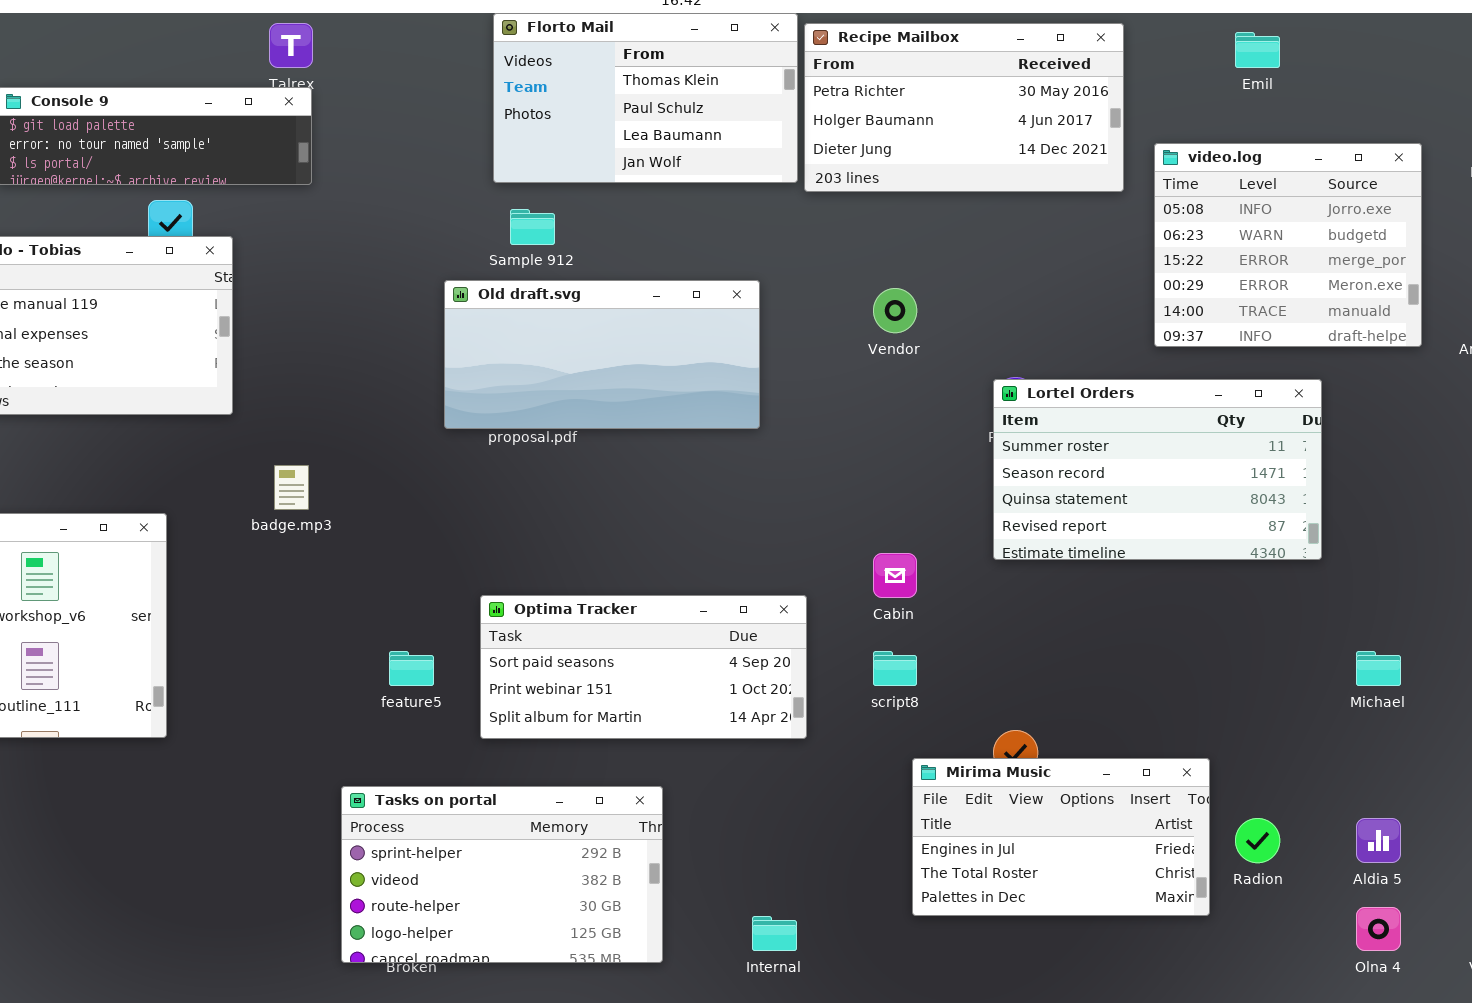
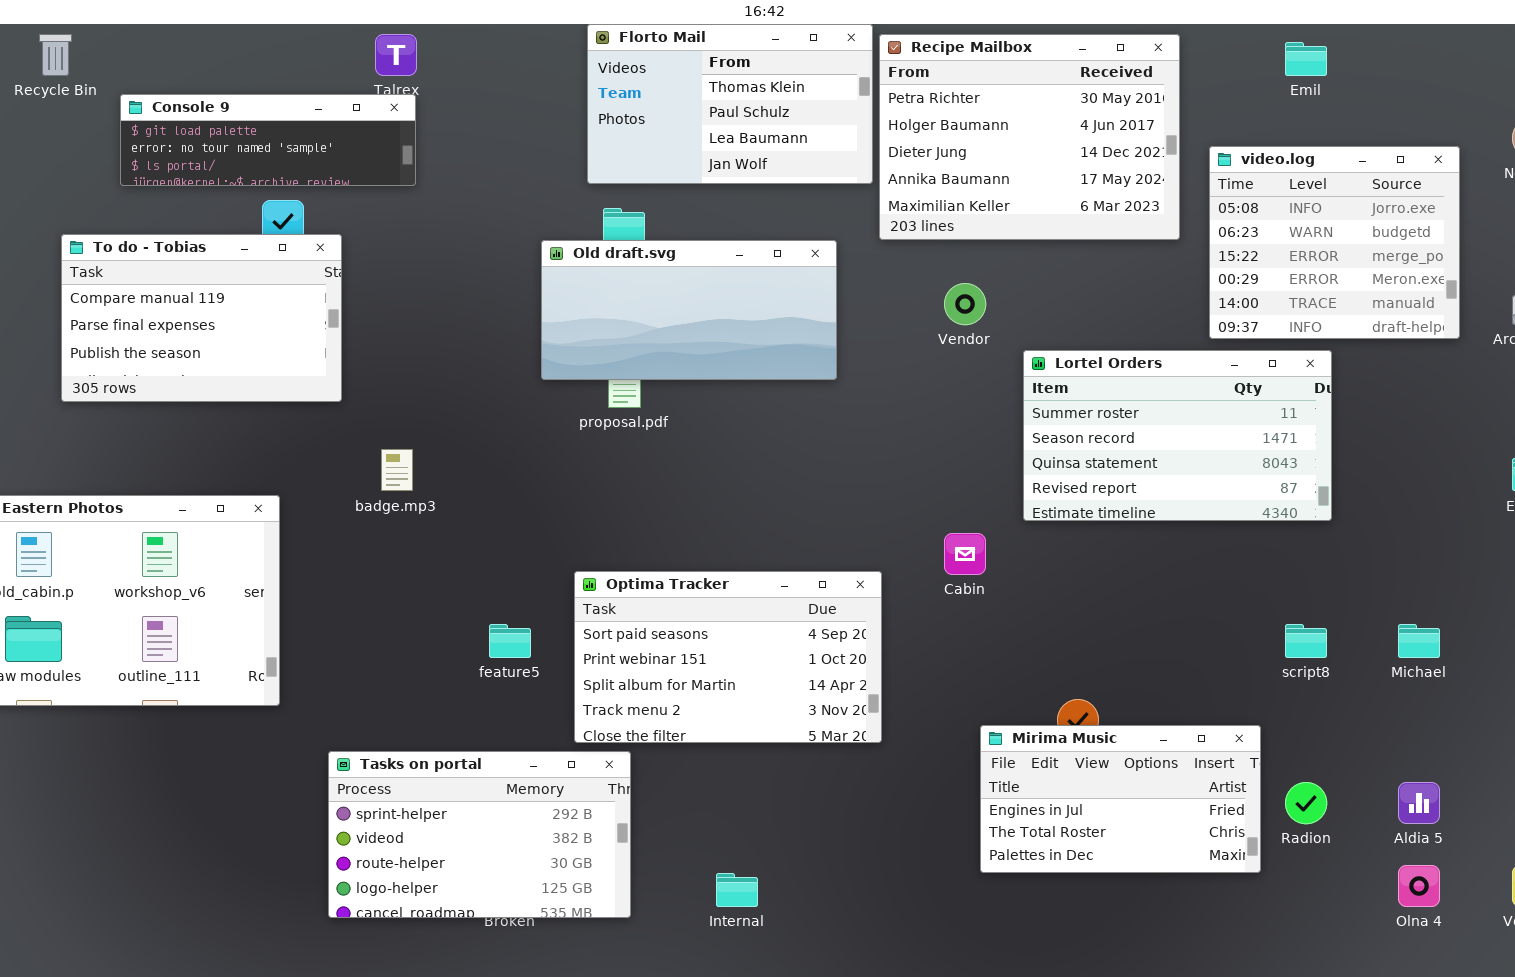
Recipe Mailbox: [804,23,1124,192] -> [879,34,1180,240], resized
Old draft.svg: [444,280,760,429] -> [541,240,837,380], moved
Lortel Orders: [993,379,1322,560] -> [1023,350,1332,521], moved
Optima Tracker: [480,595,807,739] -> [574,571,882,743], resized
script8: [873,651,917,686] -> [1285,624,1327,658], moved
Tasks on portal: [341,786,663,963] -> [328,751,631,918], moved
Internal: [752,916,797,951] -> [716,873,758,907], moved

